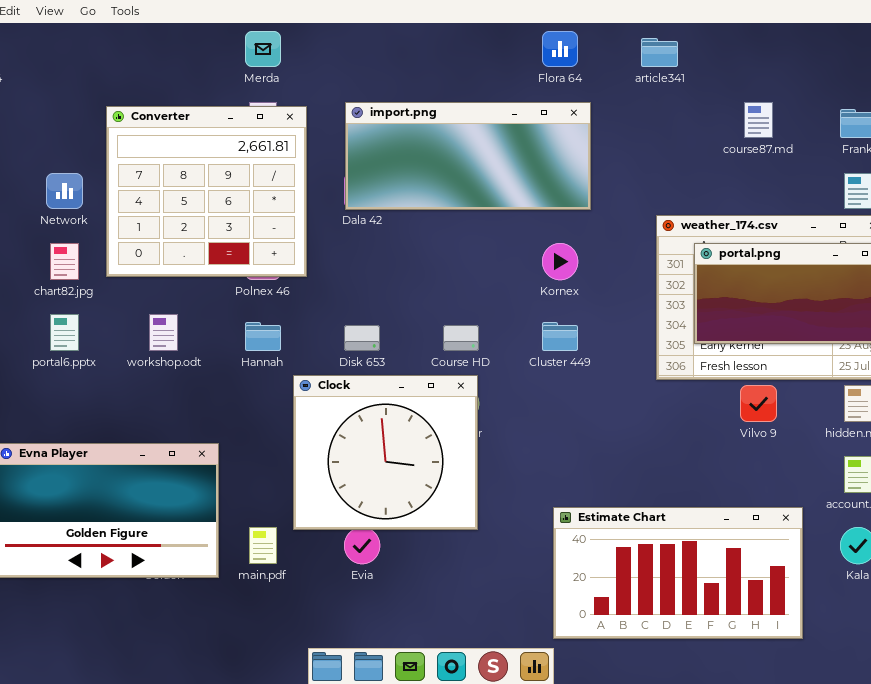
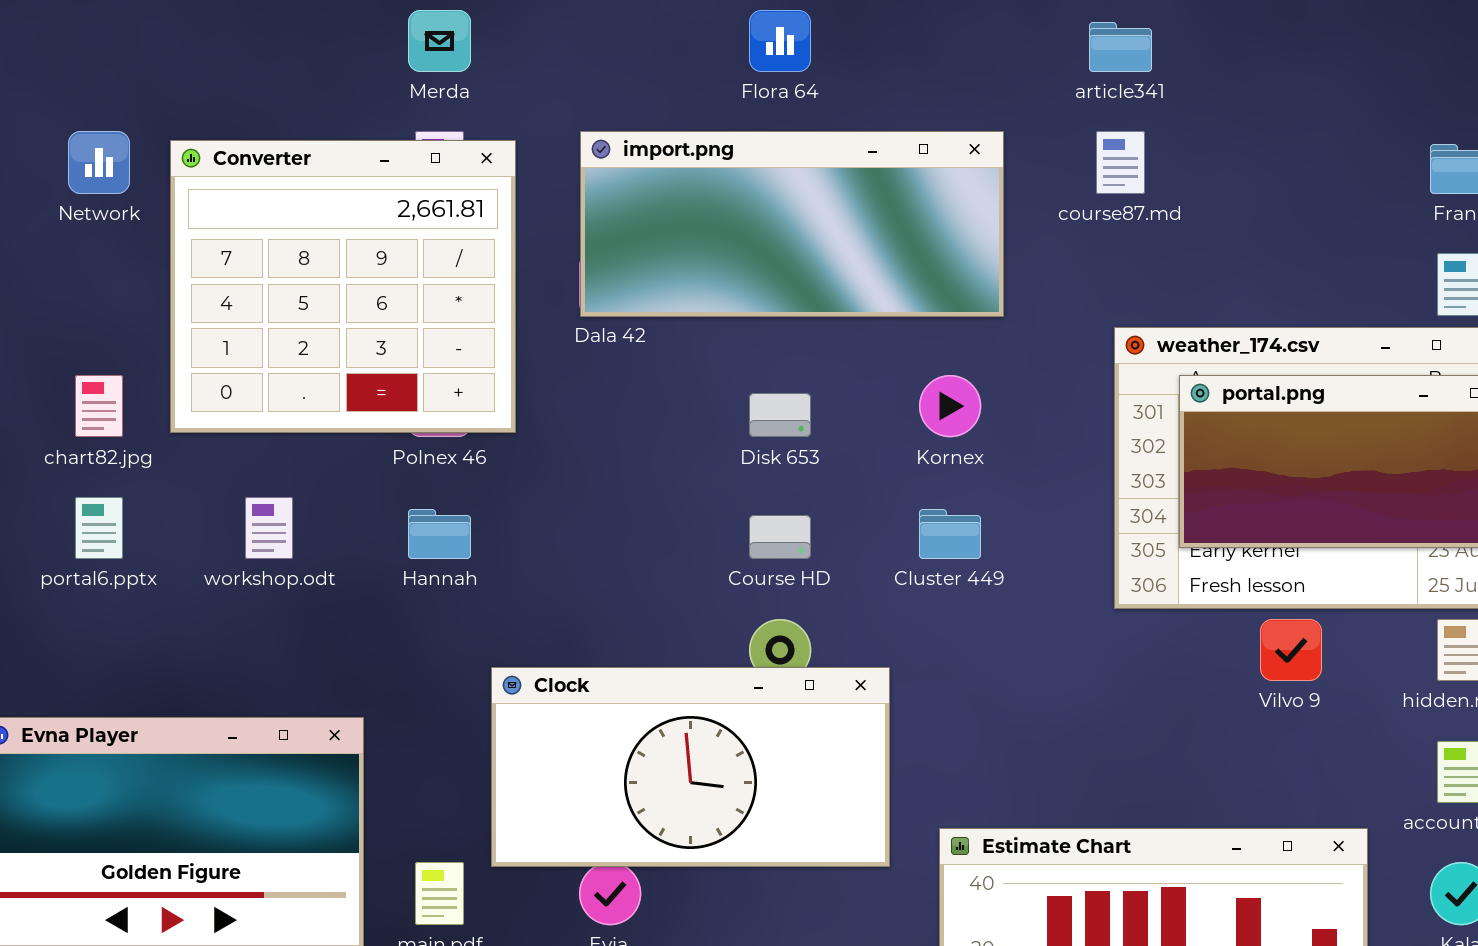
Flora 64: [542,31,578,67] -> [749,10,811,72], moved
course87.md: [744,102,773,138] -> [1096,131,1145,194], moved
Network: [46,173,83,209] -> [68,131,130,194], moved
Disk 653: [344,325,380,351] -> [749,393,811,437], moved
Clock: [293,375,478,530] -> [491,667,890,867], resized

